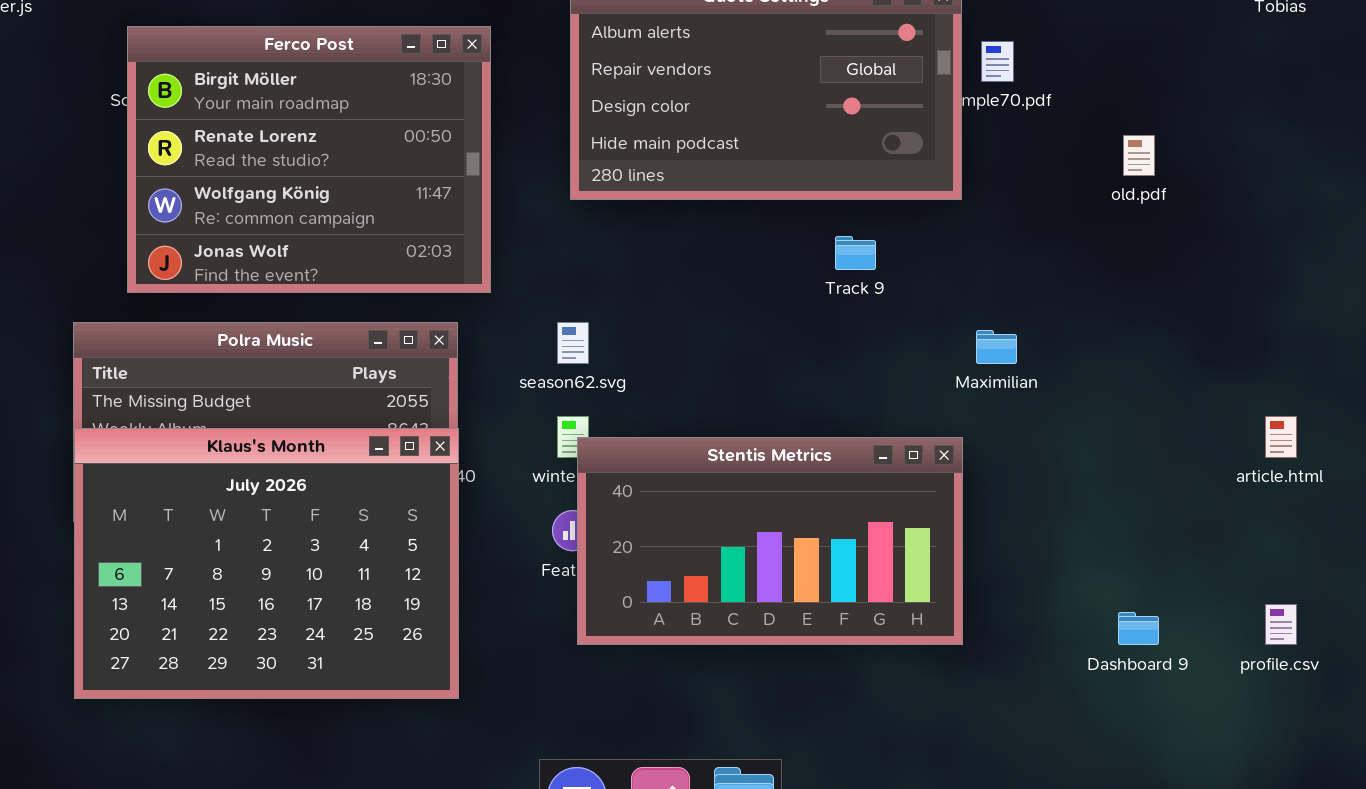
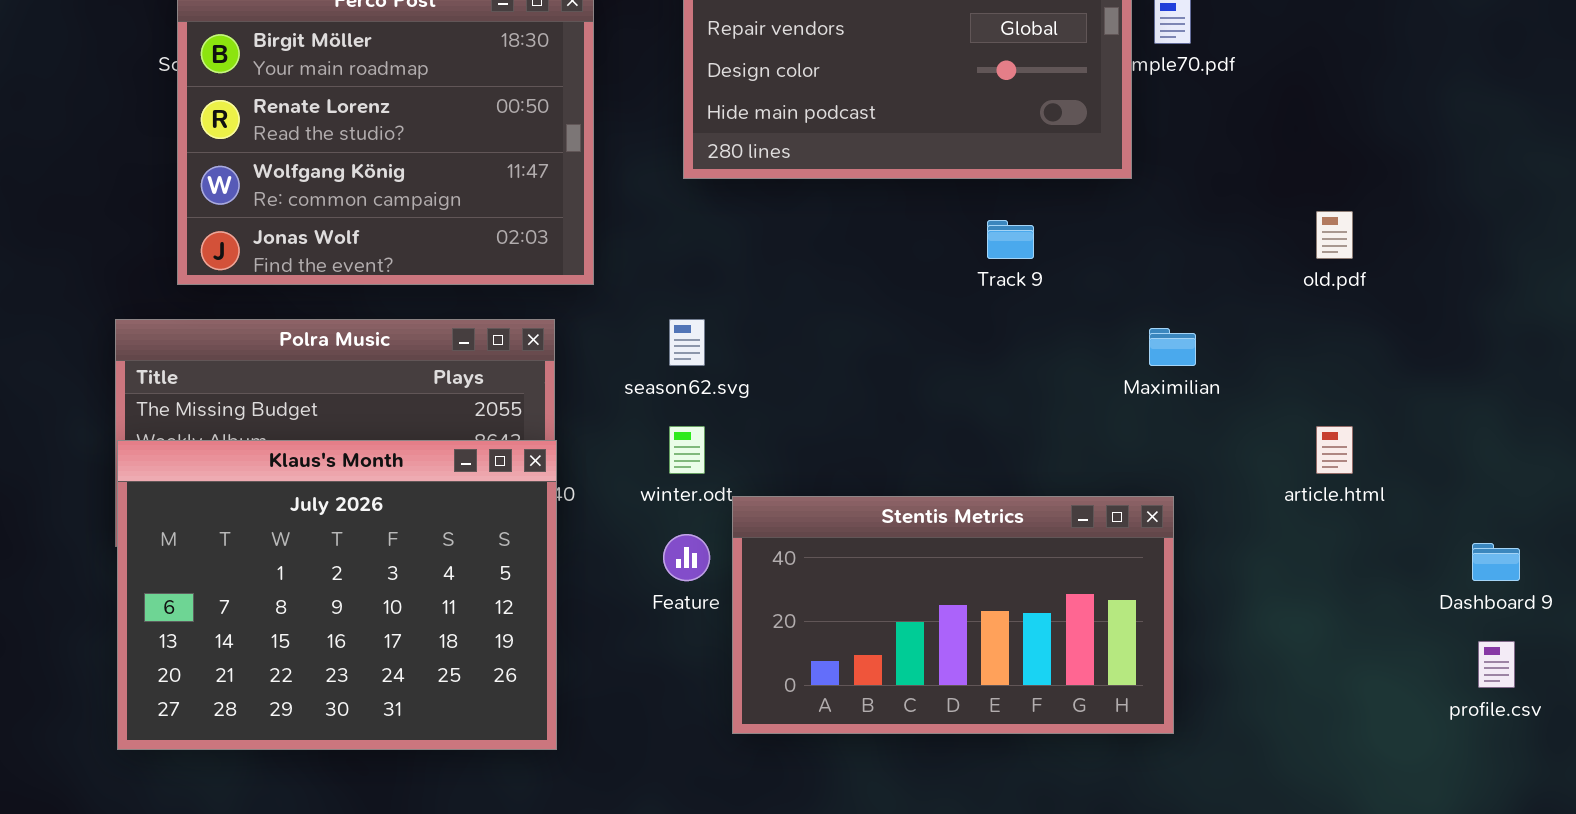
old.pdf: [1123,135,1155,176] -> [1316,211,1353,259], moved
article.html: [1265,416,1297,458] -> [1316,426,1353,474], moved
Stentis Metrics: [577,437,963,645] -> [732,496,1174,734], moved
Dashboard 9: [1118,612,1159,645] -> [1472,543,1520,581], moved

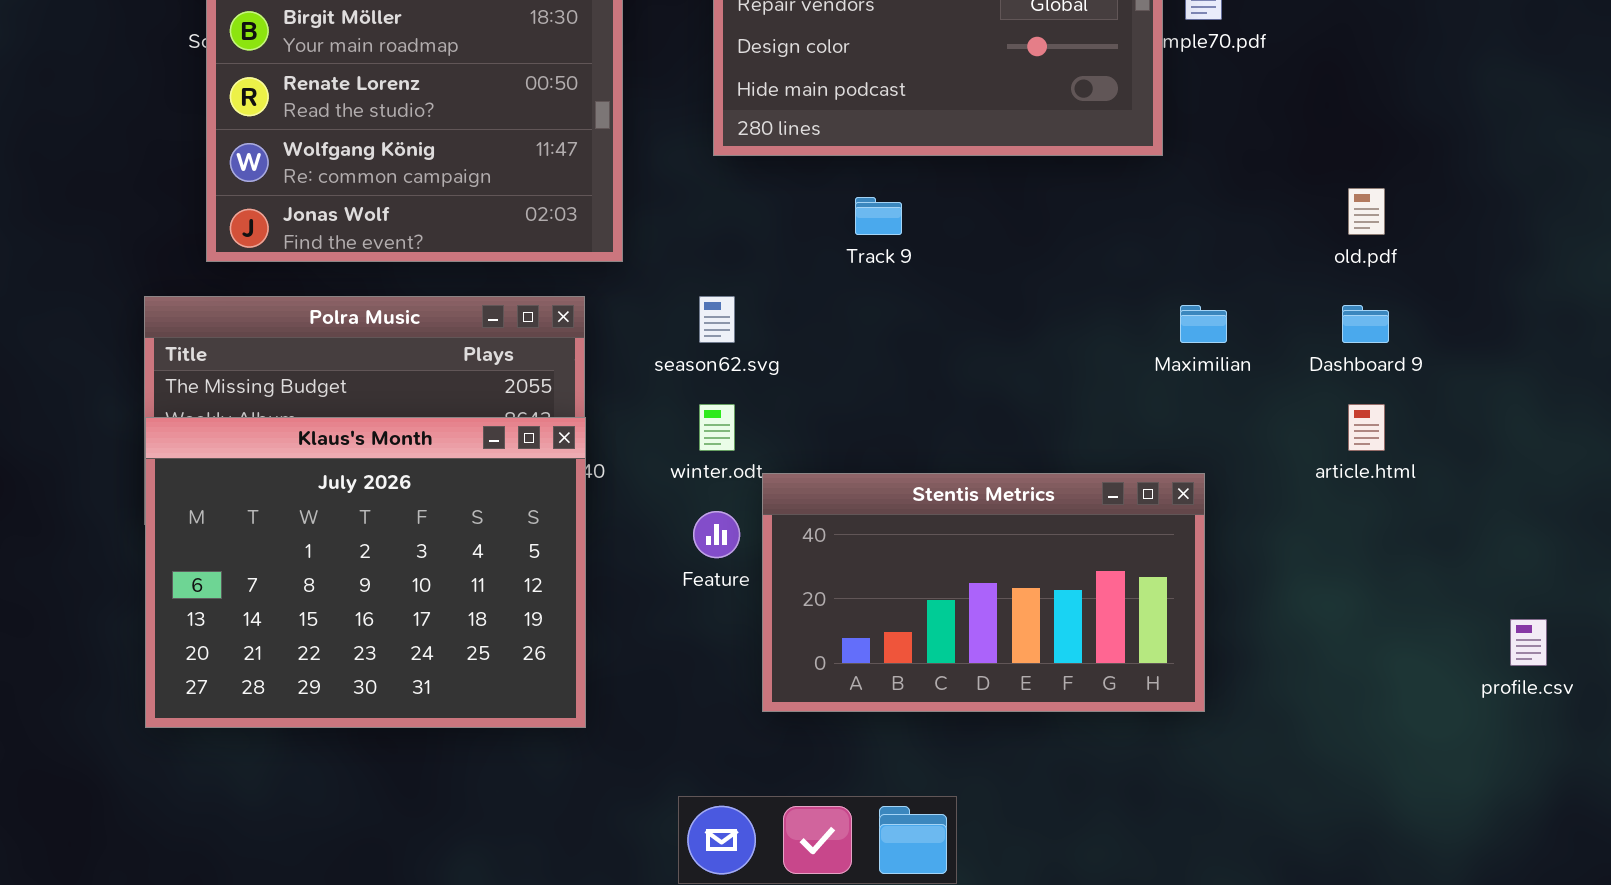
Track 9: [987,220,1034,259] -> [855,197,902,235], moved
Dashboard 9: [1472,543,1520,581] -> [1342,305,1389,343], moved

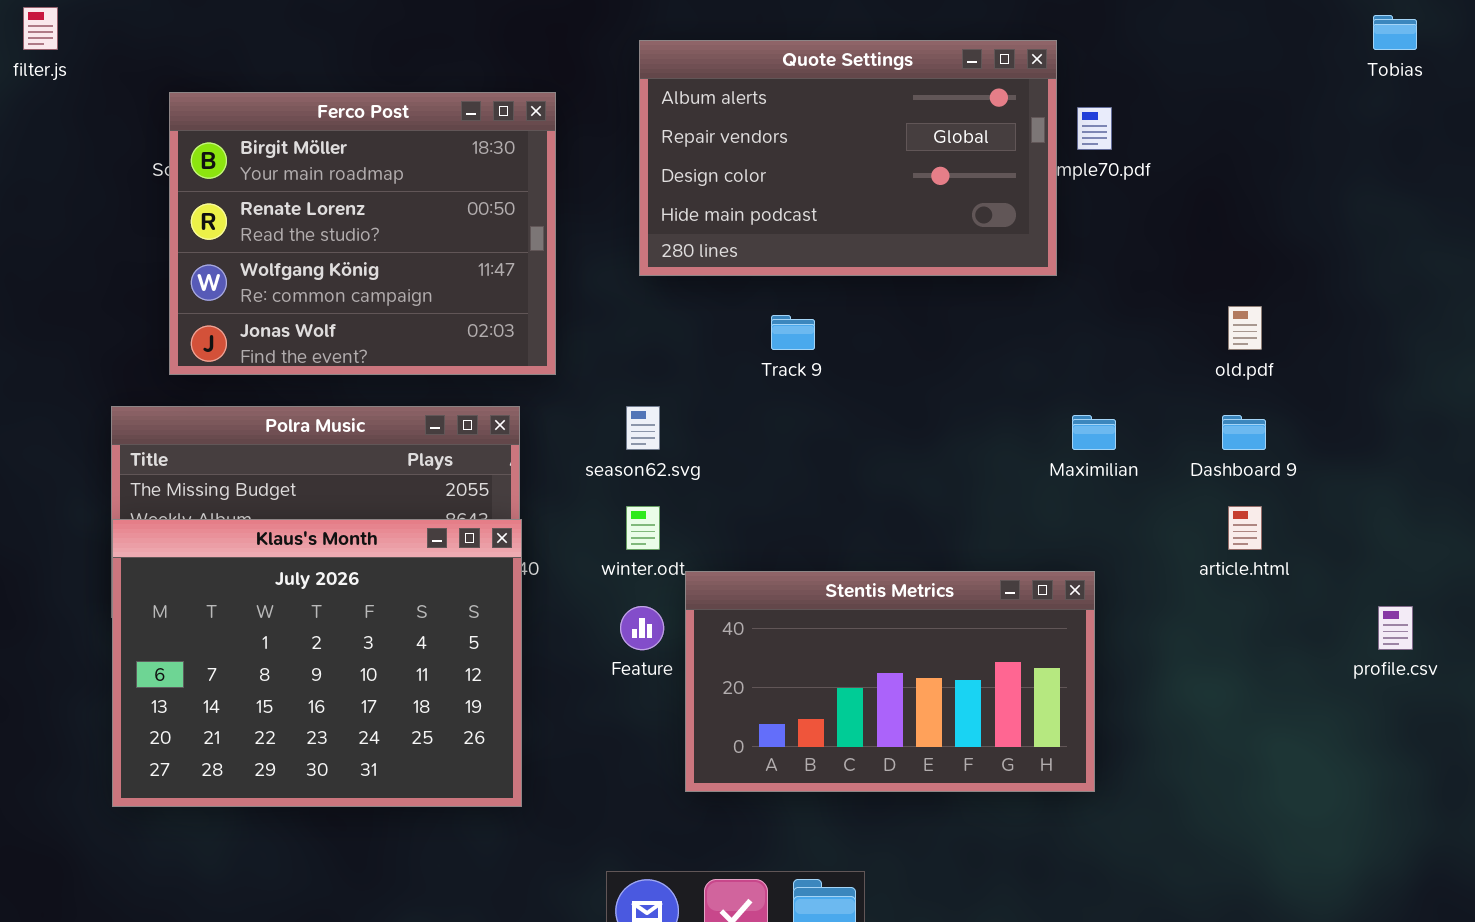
profile.csv: [1510,619,1547,666] -> [1378,606,1413,650], moved

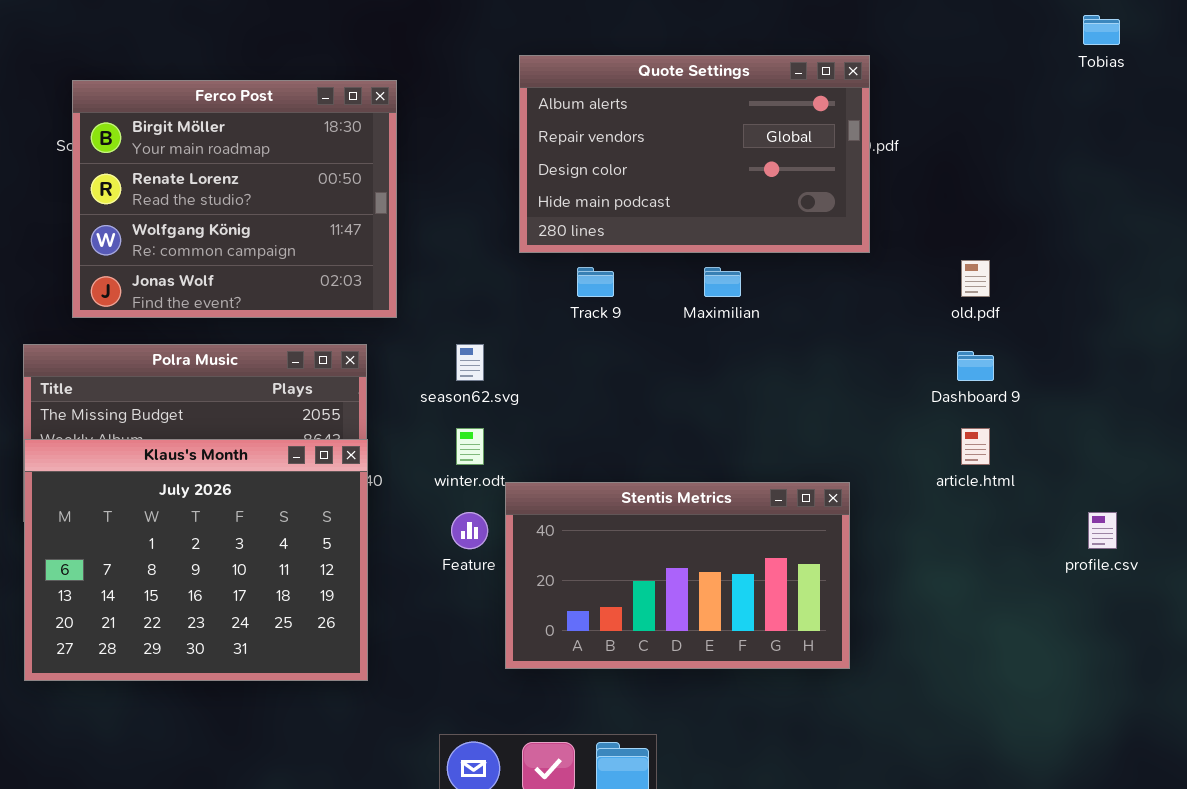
Quote Settings: [639,40,1057,276] -> [519,55,870,253], moved
Maximilian: [1072,415,1116,450] -> [704,267,741,297], moved

